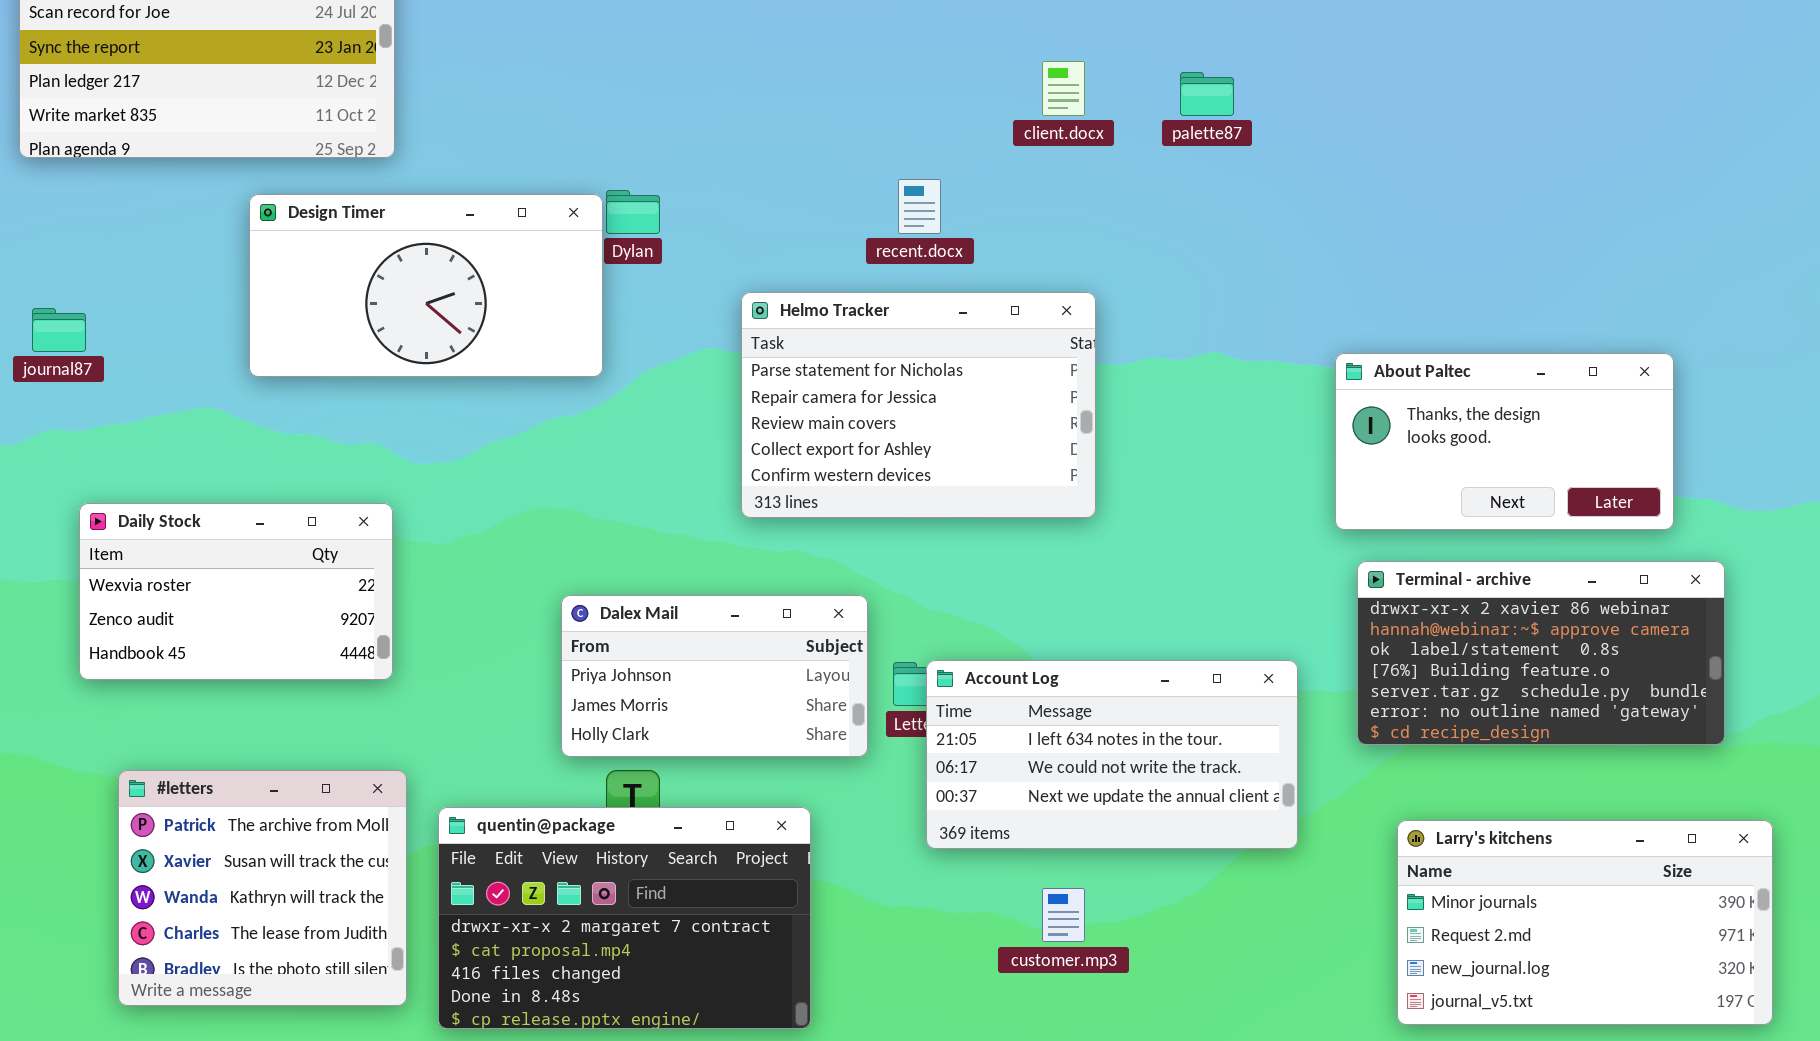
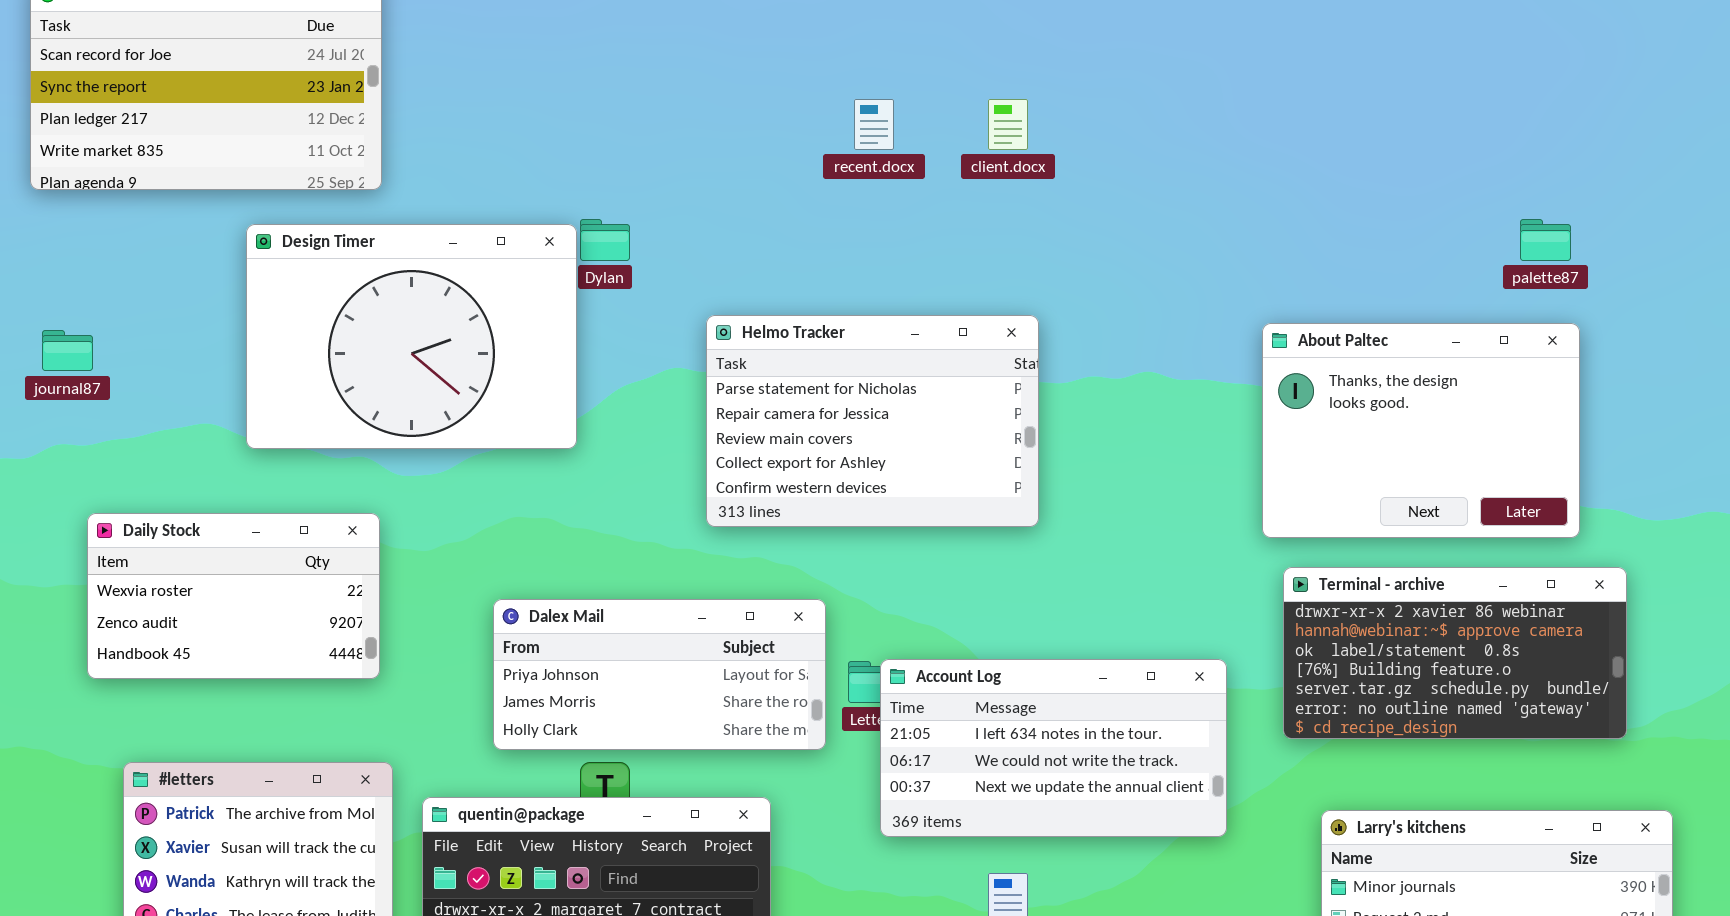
palette87: [1180,72,1234,116] -> [1520,219,1571,261], moved
recent.docx: [898,179,941,234] -> [854,99,894,150], moved
Design Timer: [249,194,603,377] -> [246,224,577,449], resized
About Paltec: [1335,353,1674,530] -> [1262,323,1580,538], resized
Dalex Mail: [561,595,868,757] -> [493,599,826,750], resized

